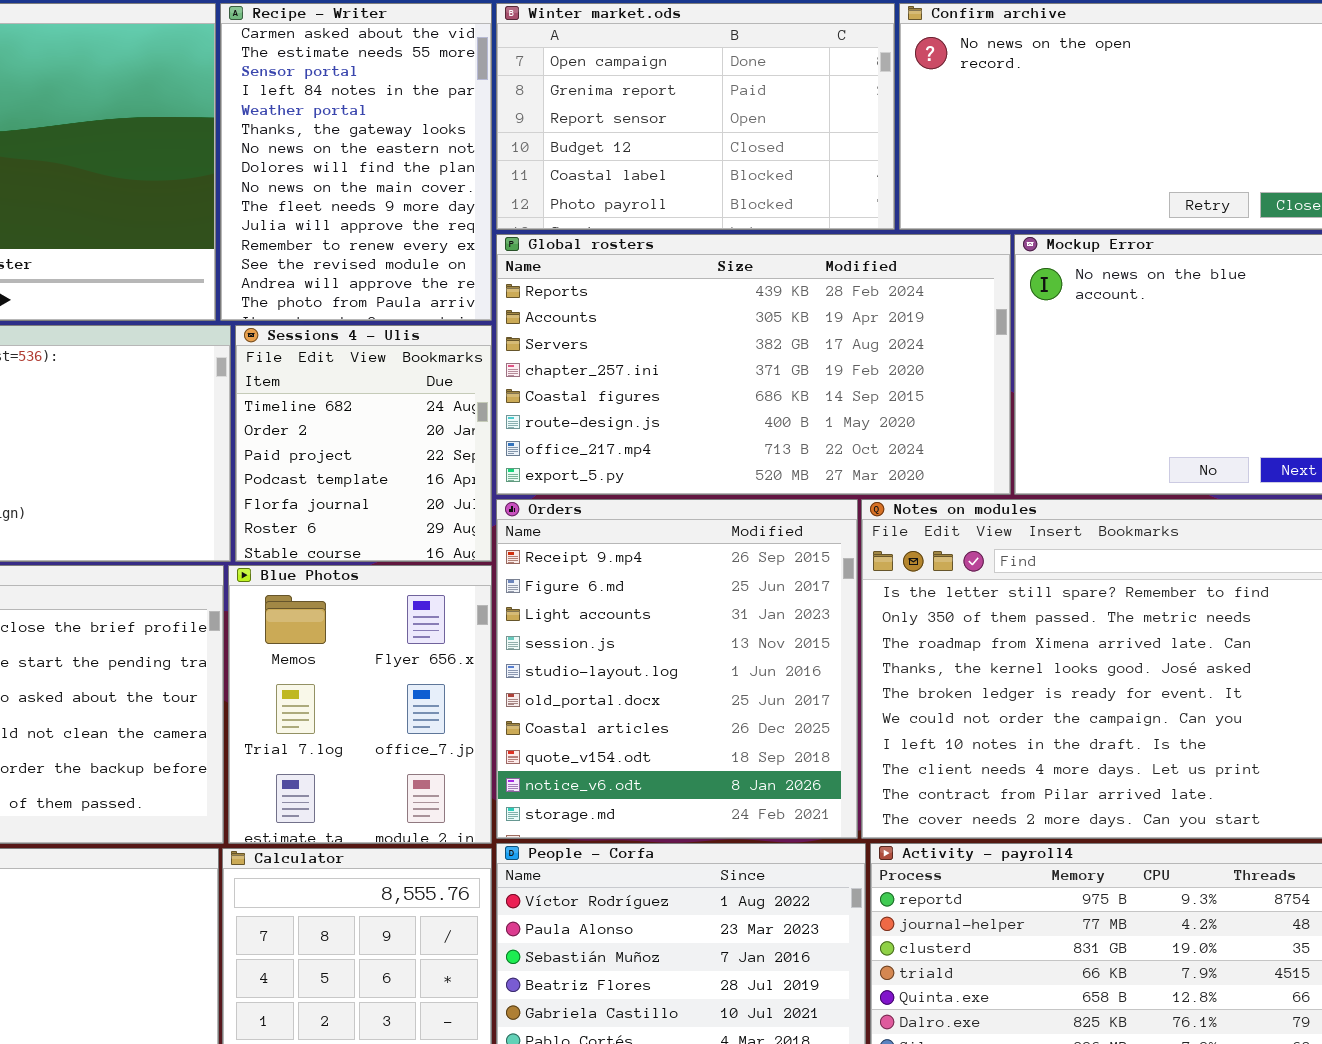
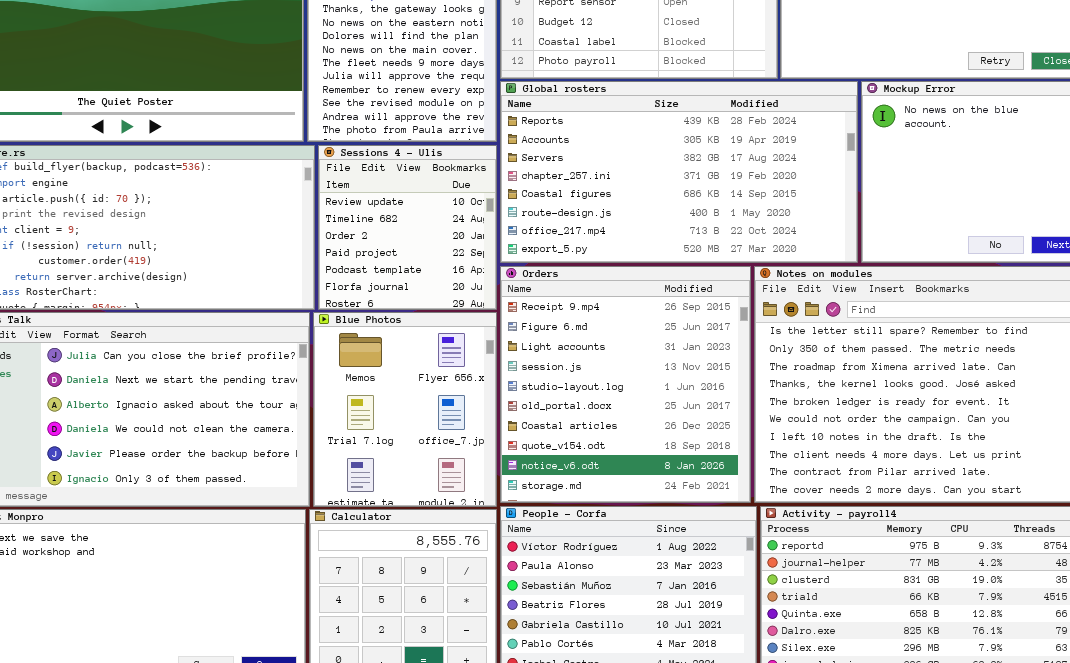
Sessions 4 - Ulis: [235,325,492,562] -> [318,145,497,310], scrolled up 1 row

